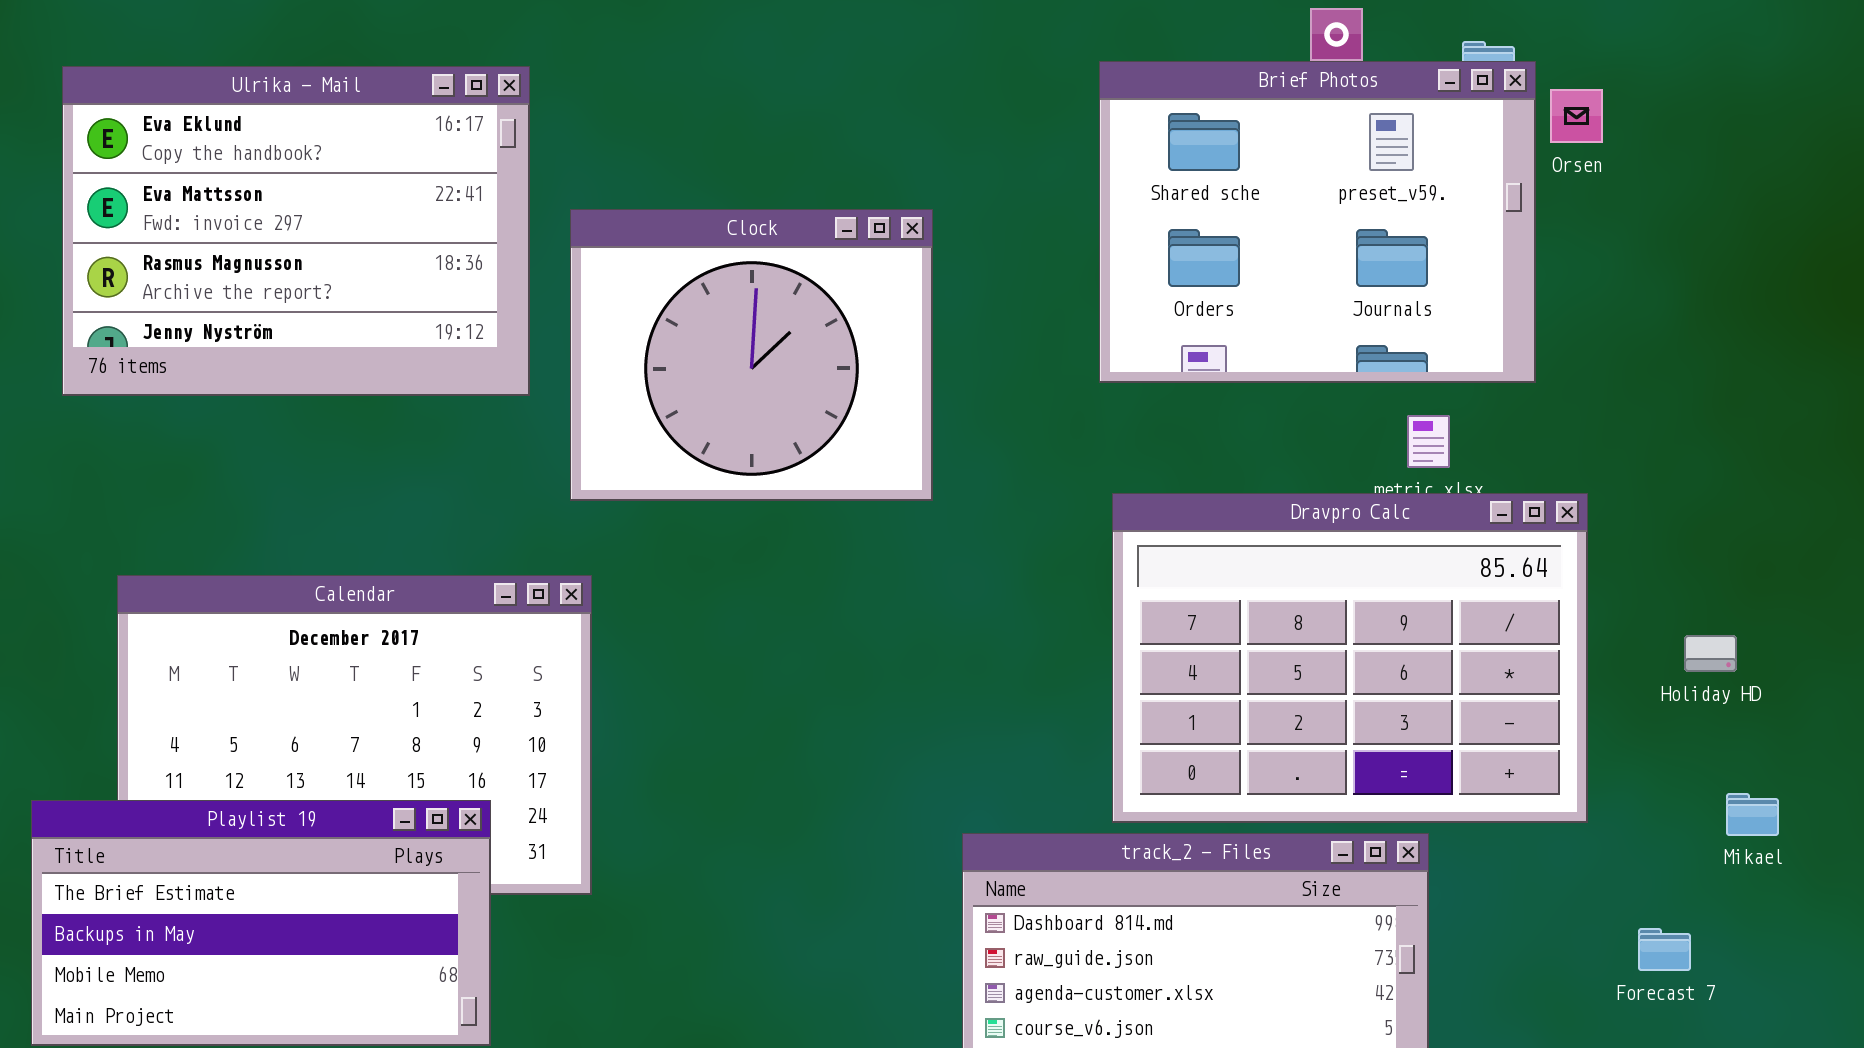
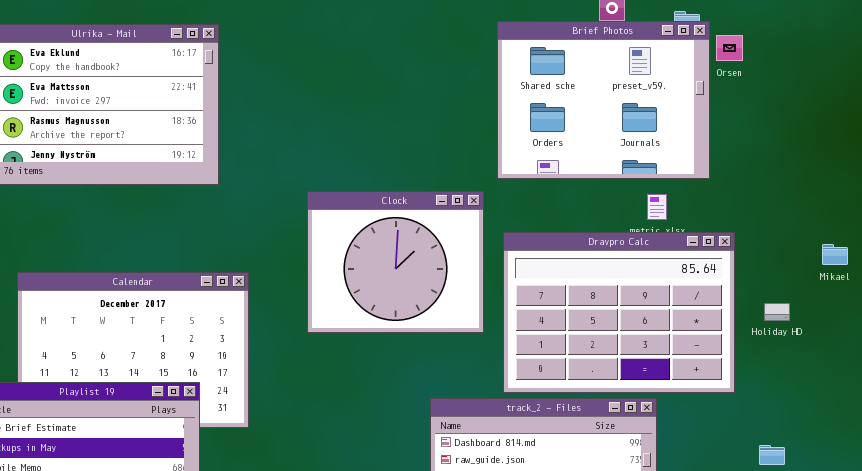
Clock: [570,209,933,501] -> [307,191,484,333], moved
Holiday HD: [1684,635,1737,672] -> [764,303,790,321], moved
Mikael: [1726,793,1779,836] -> [822,244,848,265], moved

